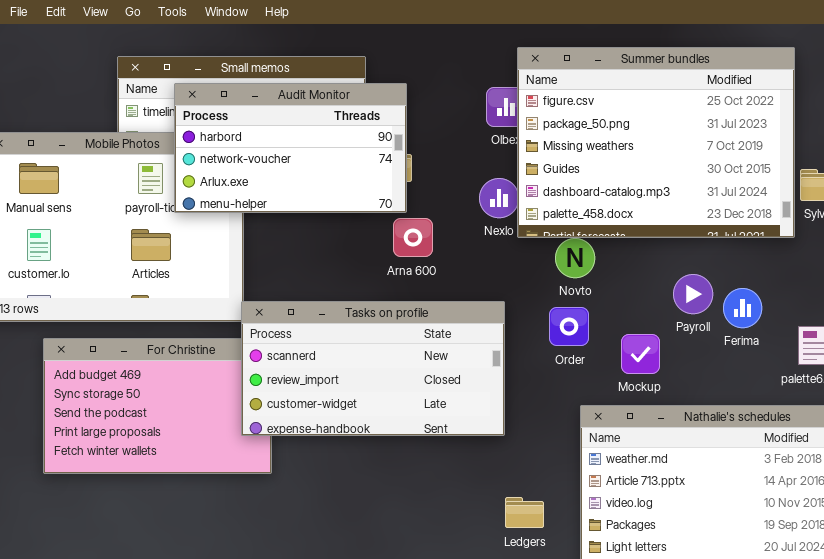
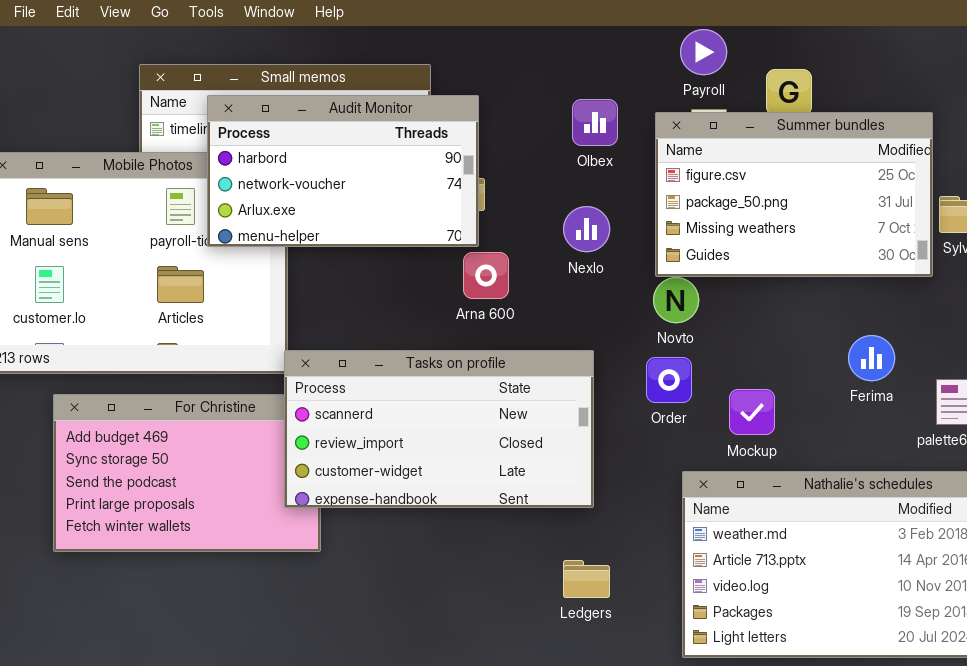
Summer bundles: [517,47,795,238] -> [655,112,933,277], resized
Payroll: [673,274,713,314] -> [680,29,727,75], moved
Ledgers: [505,497,544,528] -> [563,560,610,598], moved

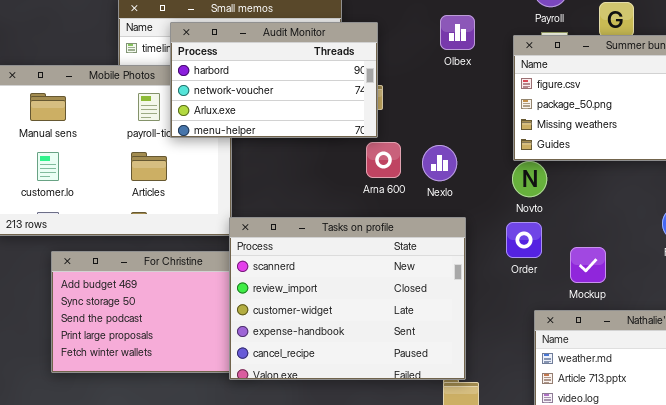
Olbex: [572,99,618,146] -> [440,15,475,50], moved
Nexlo: [563,206,610,252] -> [422,145,457,181], moved
Tasks on profile: [284,350,594,508] -> [229,217,466,380], resized

